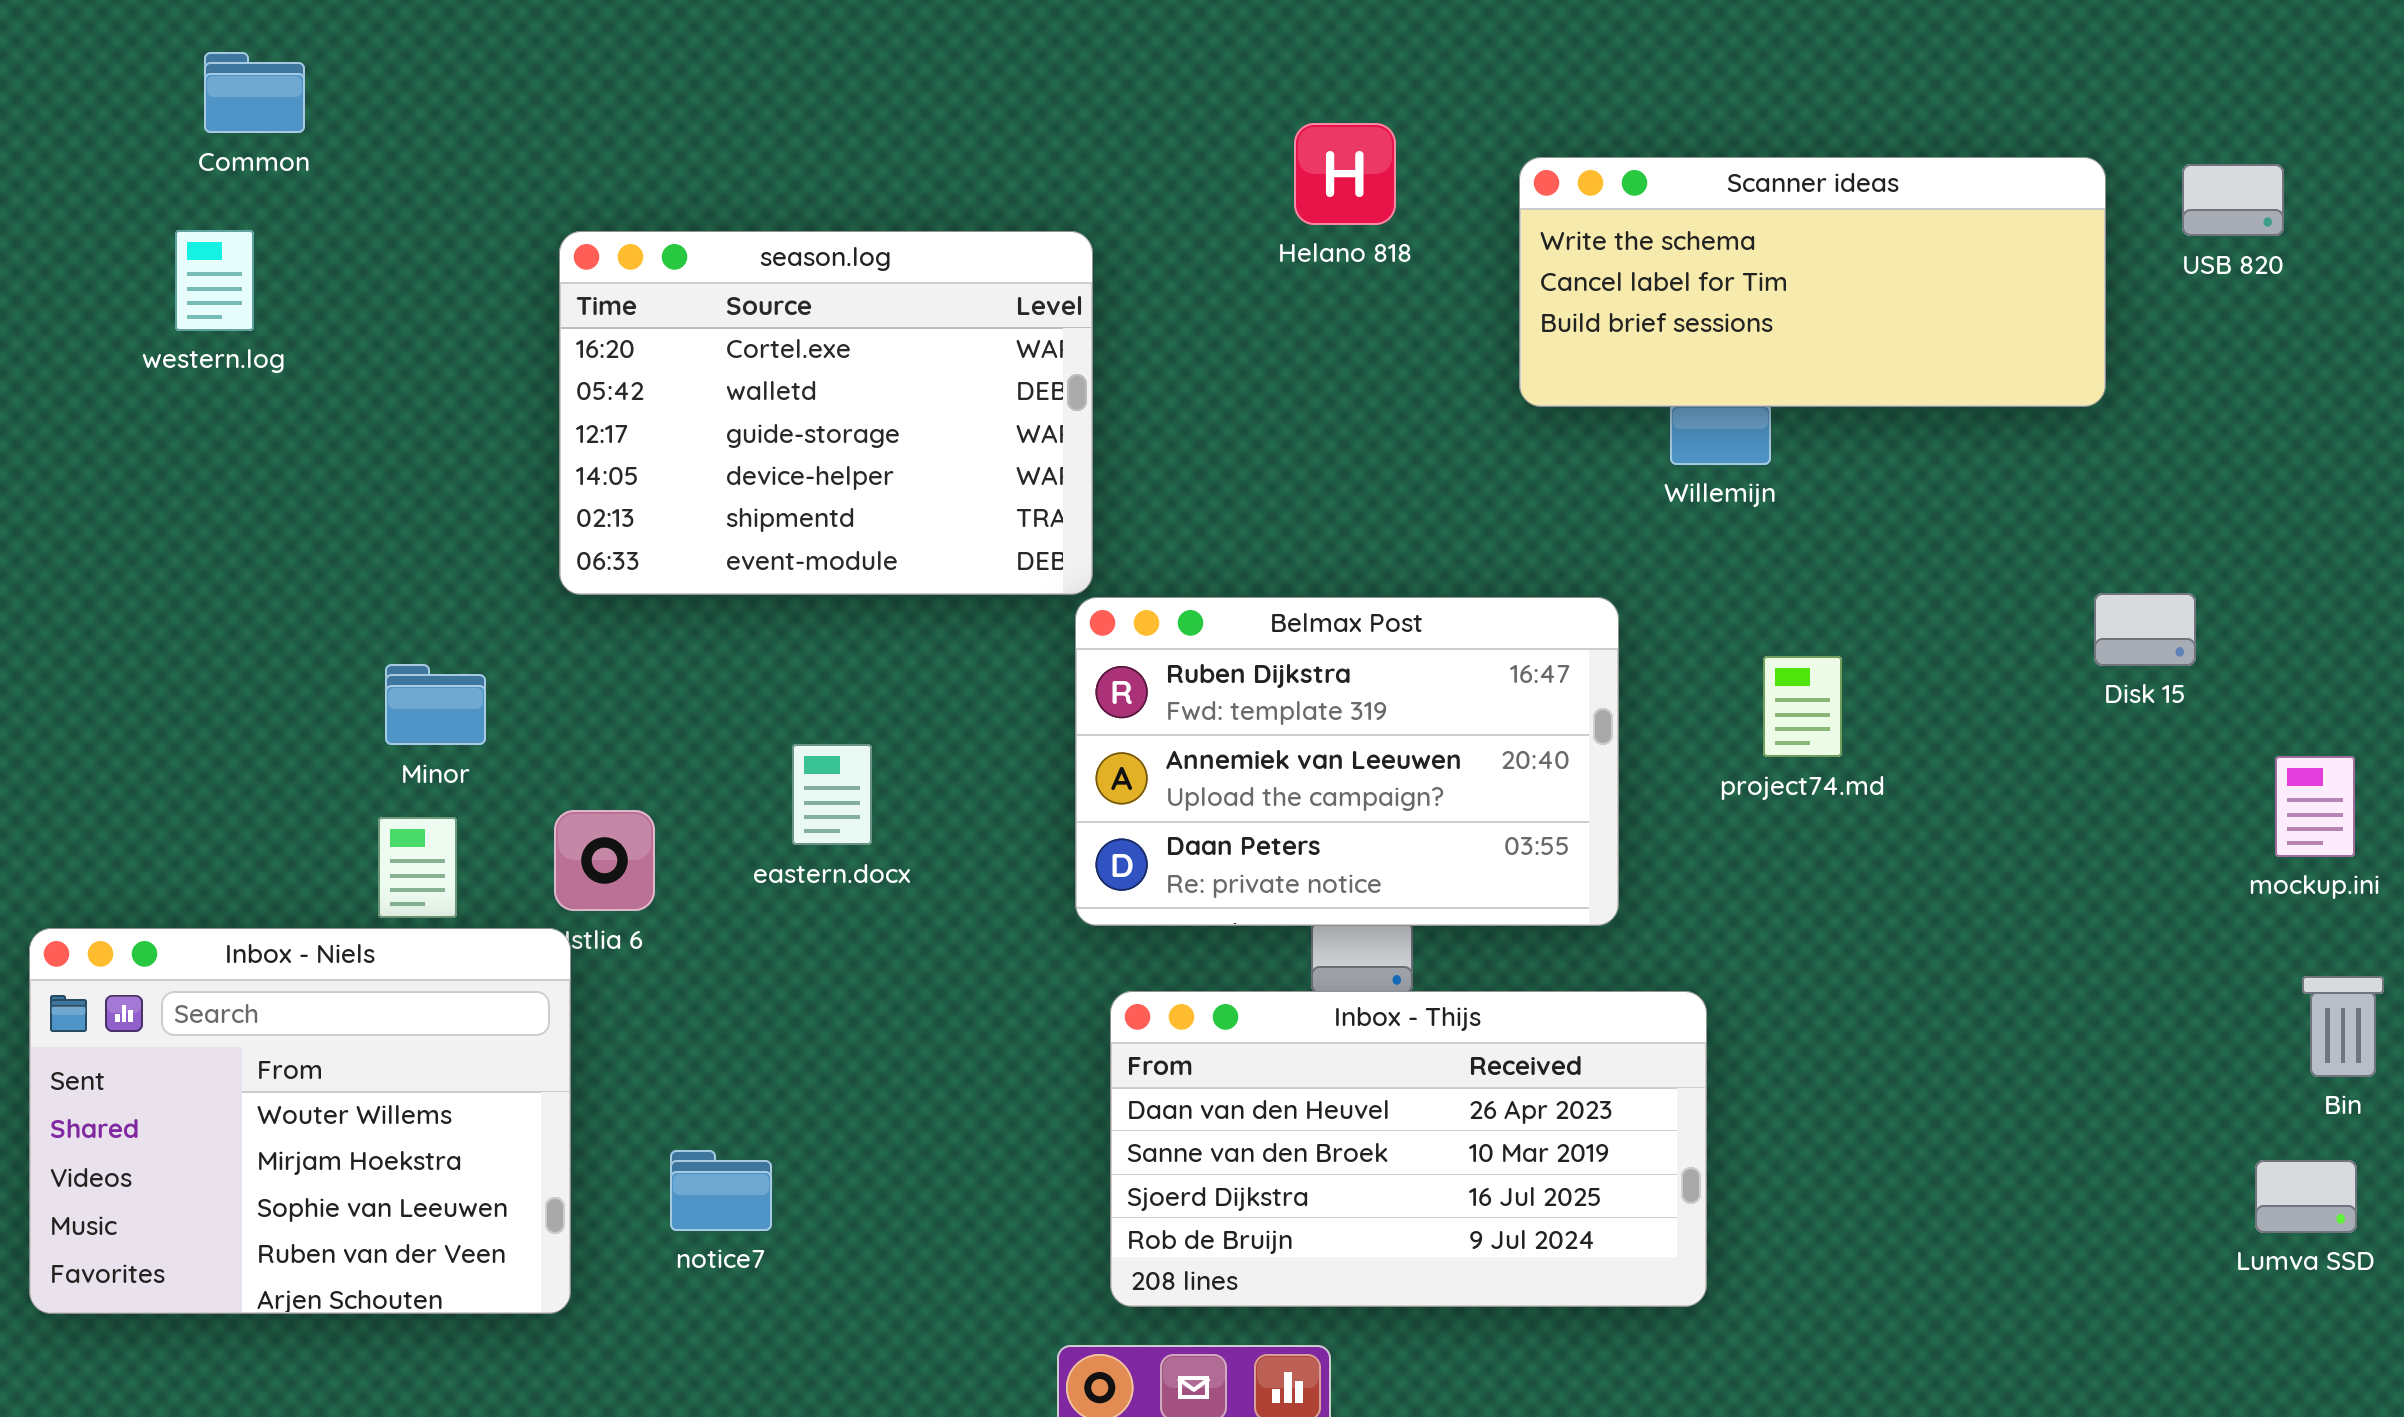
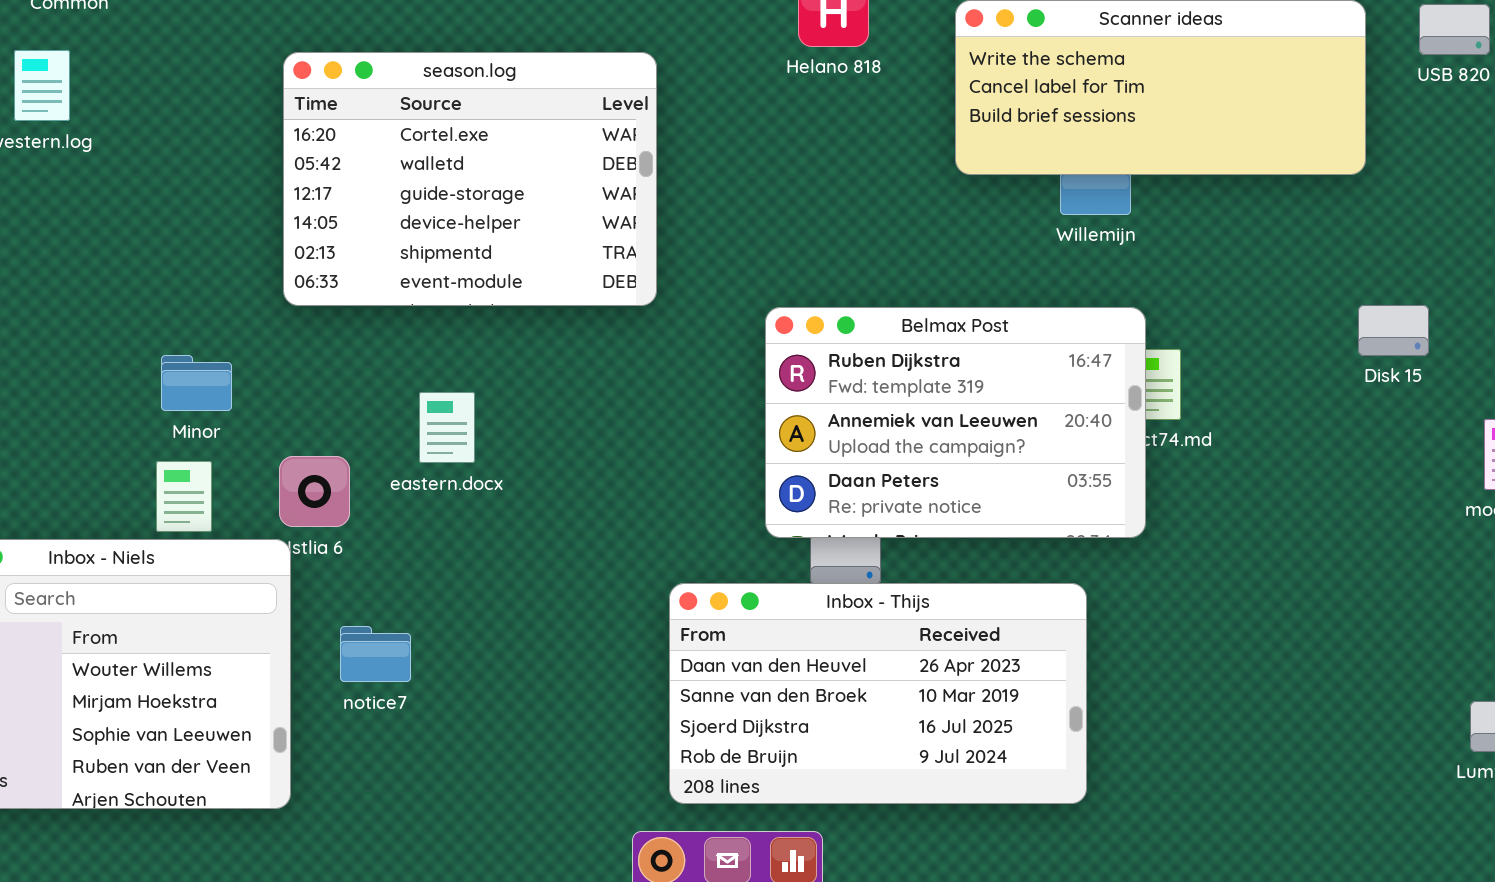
Belmax Post: [1075,597,1619,926] -> [765,307,1146,538], moved
eastern.docx: [792,744,872,845] -> [419,392,475,463], moved
notice7: [670,1150,772,1231] -> [340,626,411,682], moved

